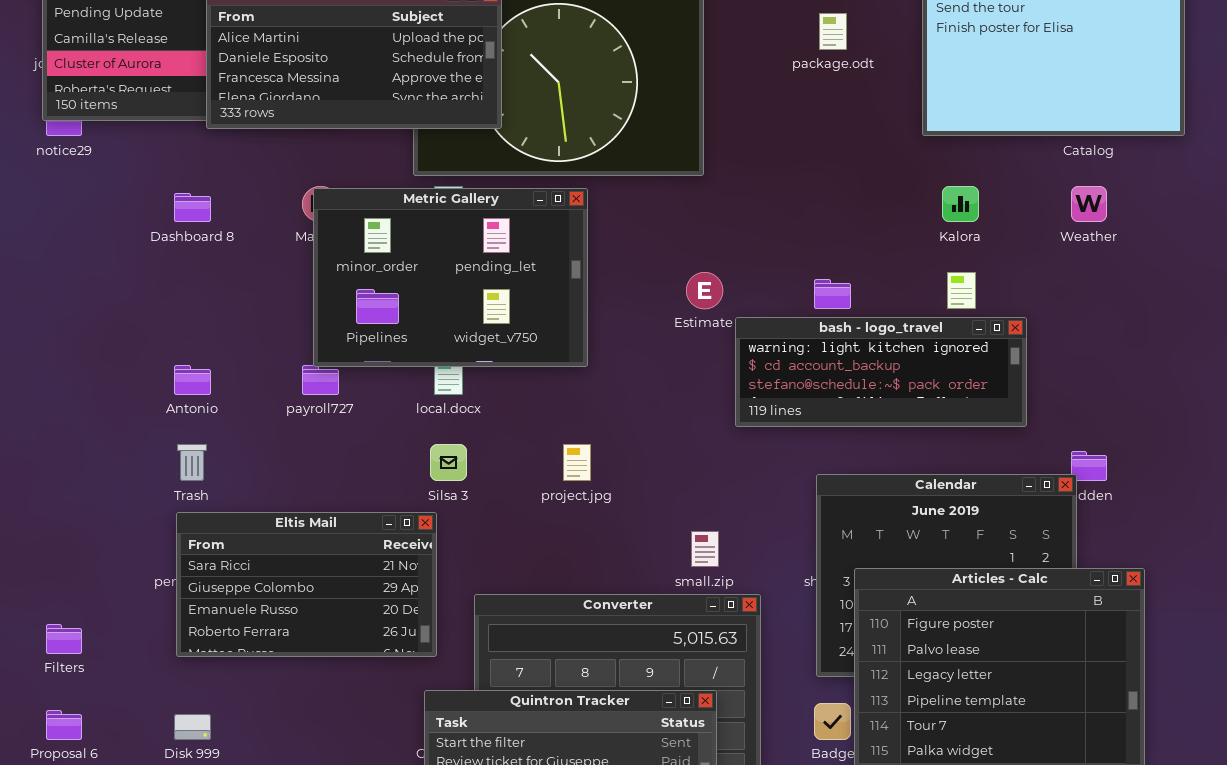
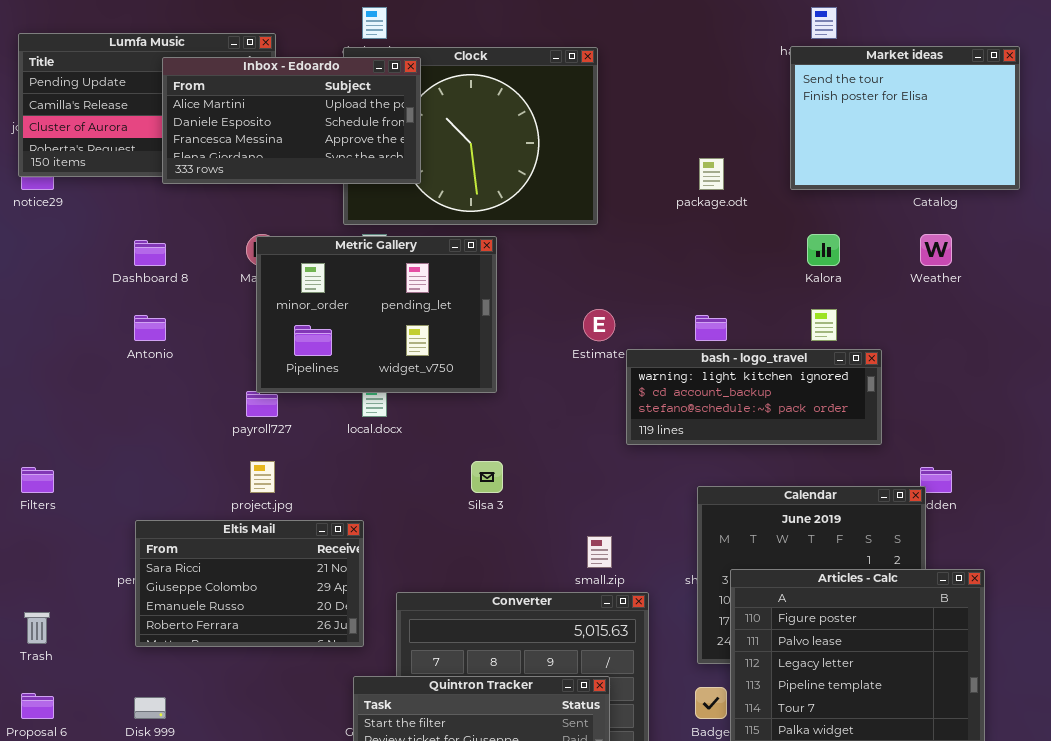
package.odt: [819,13,847,50] -> [699,158,724,190], moved
Antonio: [174,365,211,395] -> [134,315,166,341], moved
Trash: [177,444,207,481] -> [24,612,50,644], moved
Silsa 3: [430,444,467,481] -> [471,461,503,493], moved
project.jpg: [563,444,591,481] -> [250,461,275,493], moved
Filters: [46,624,82,654] -> [21,467,54,493], moved

